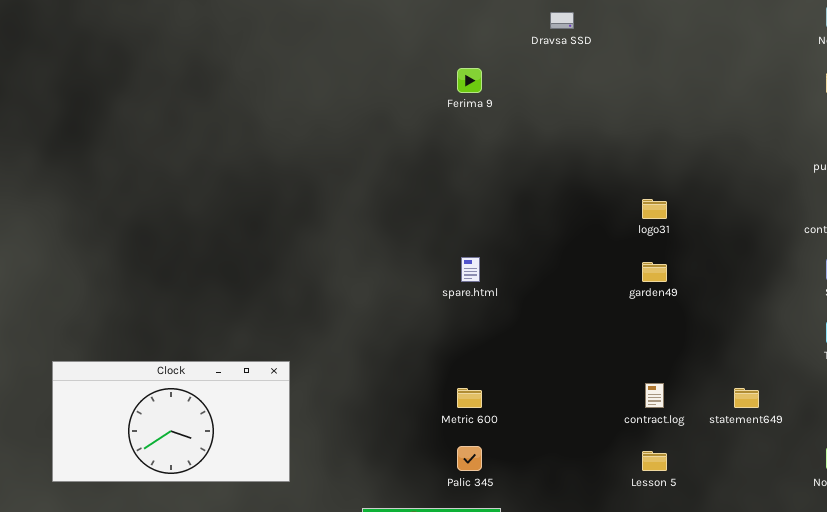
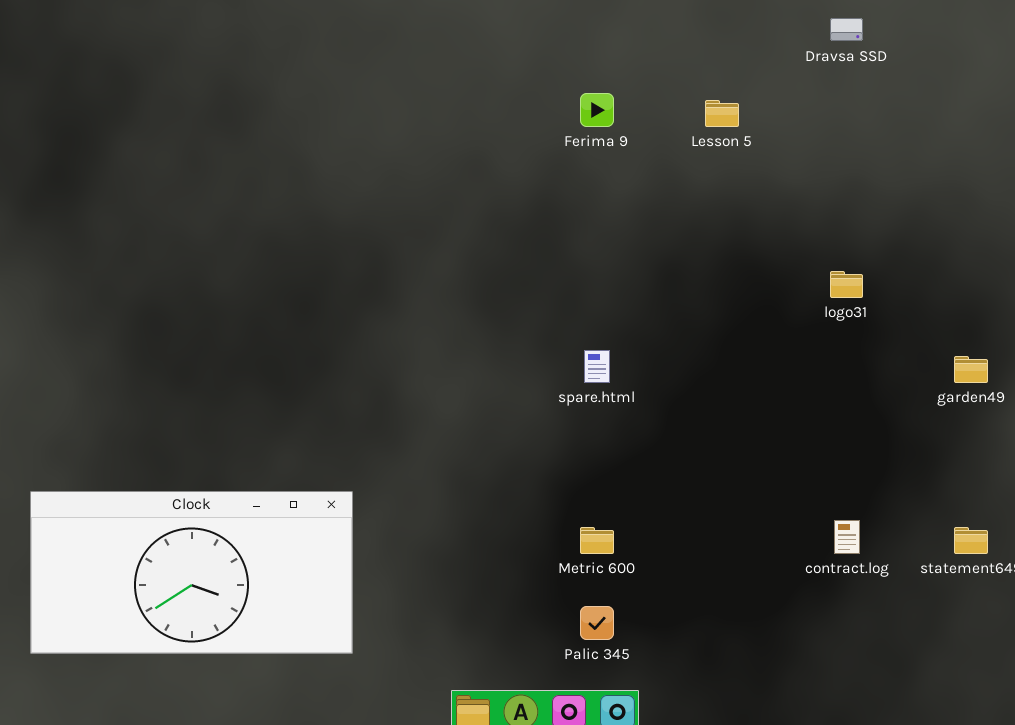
Dravsa SSD: [550,12,574,29] -> [830,18,863,41], moved
garden49: [642,262,667,282] -> [954,356,988,383], moved
Lesson 5: [642,451,667,471] -> [705,100,739,127], moved

